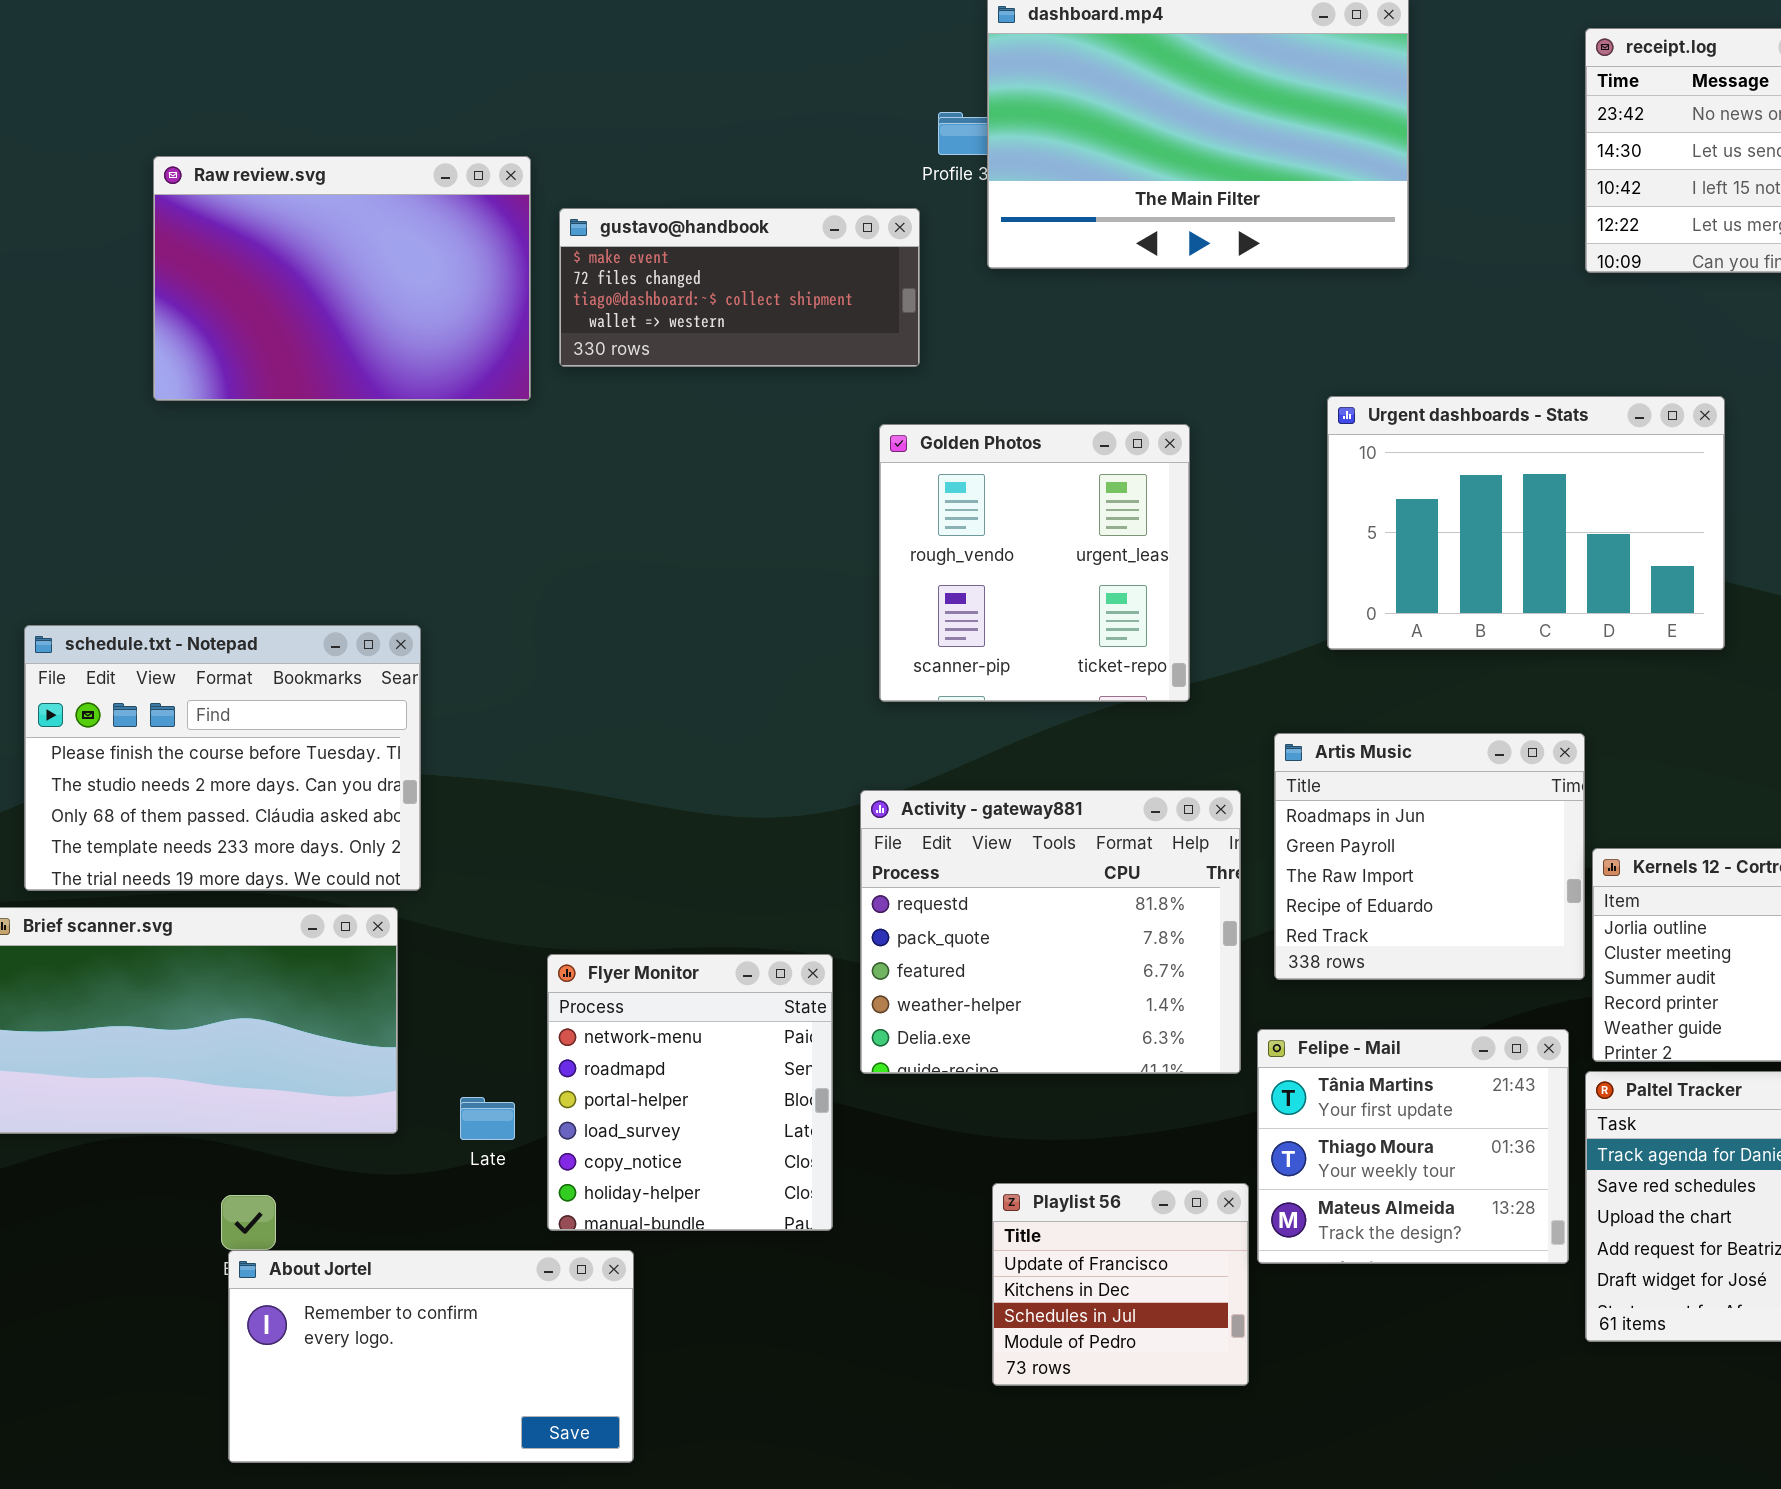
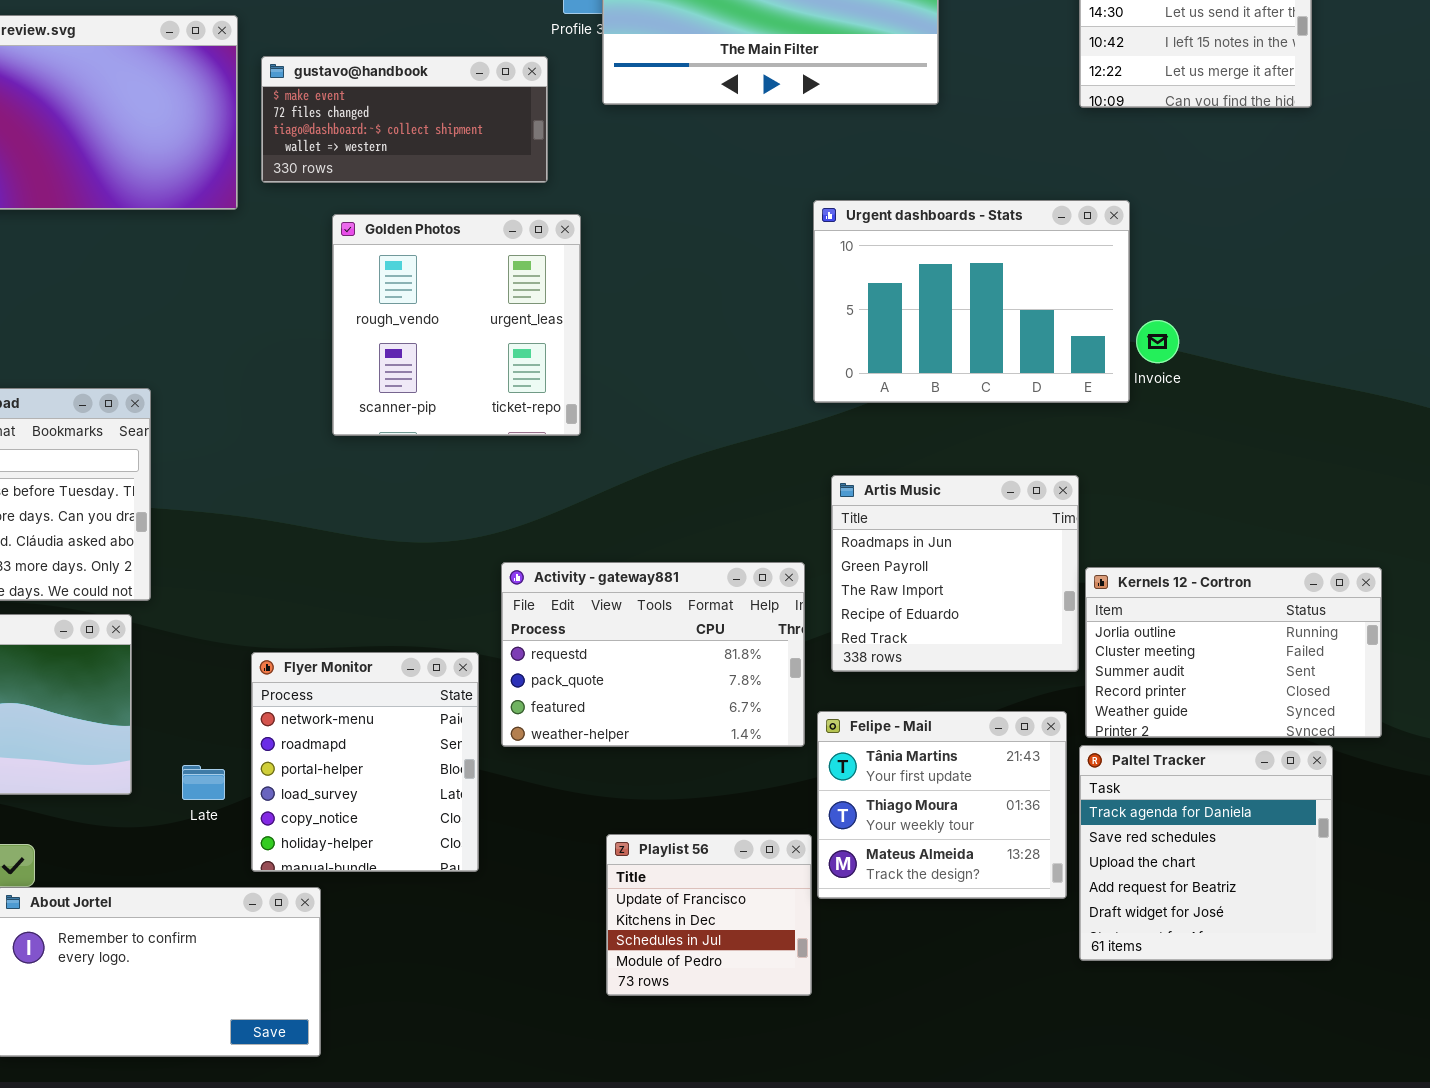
Urgent dashboards - Stats: [1327,396,1725,650] -> [813,200,1130,403], moved
Golden Photos: [879,424,1190,702] -> [332,214,581,436], moved
Activity - gateway881: [860,790,1241,1074] -> [501,562,805,747], resized

